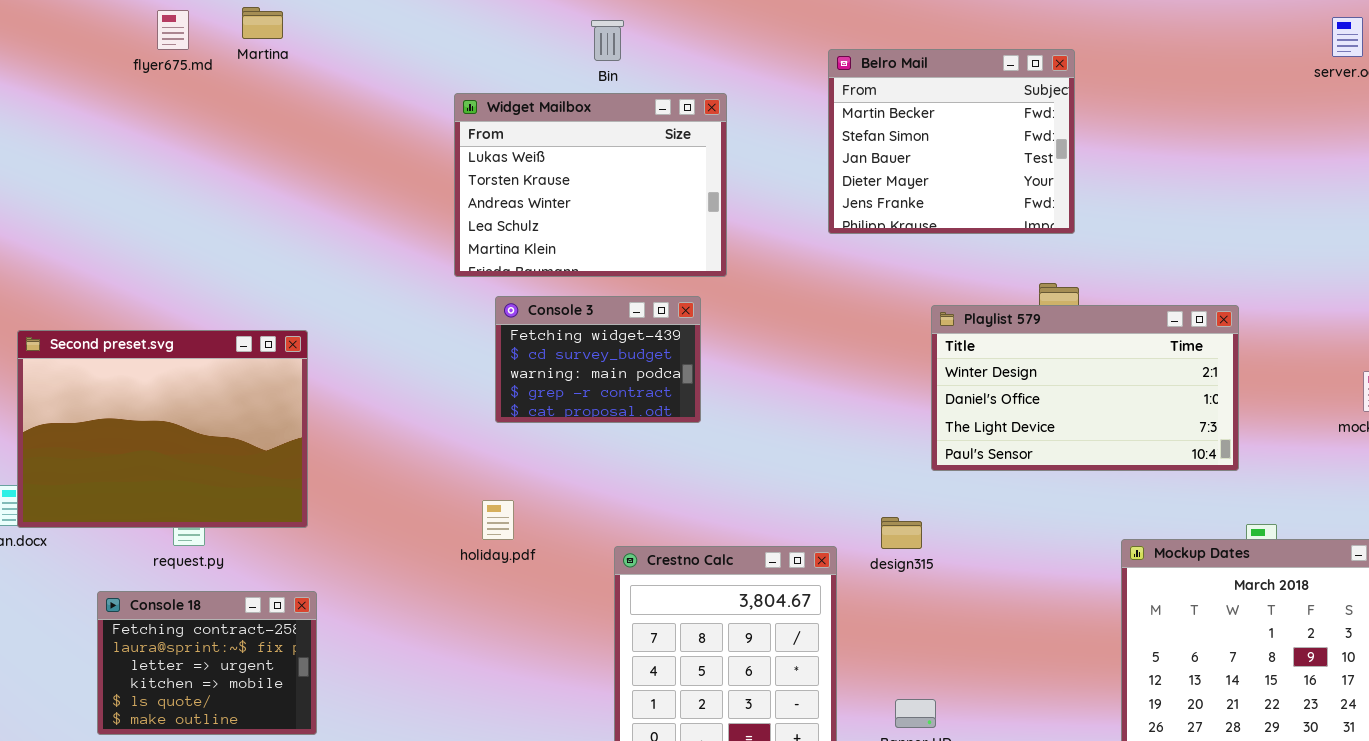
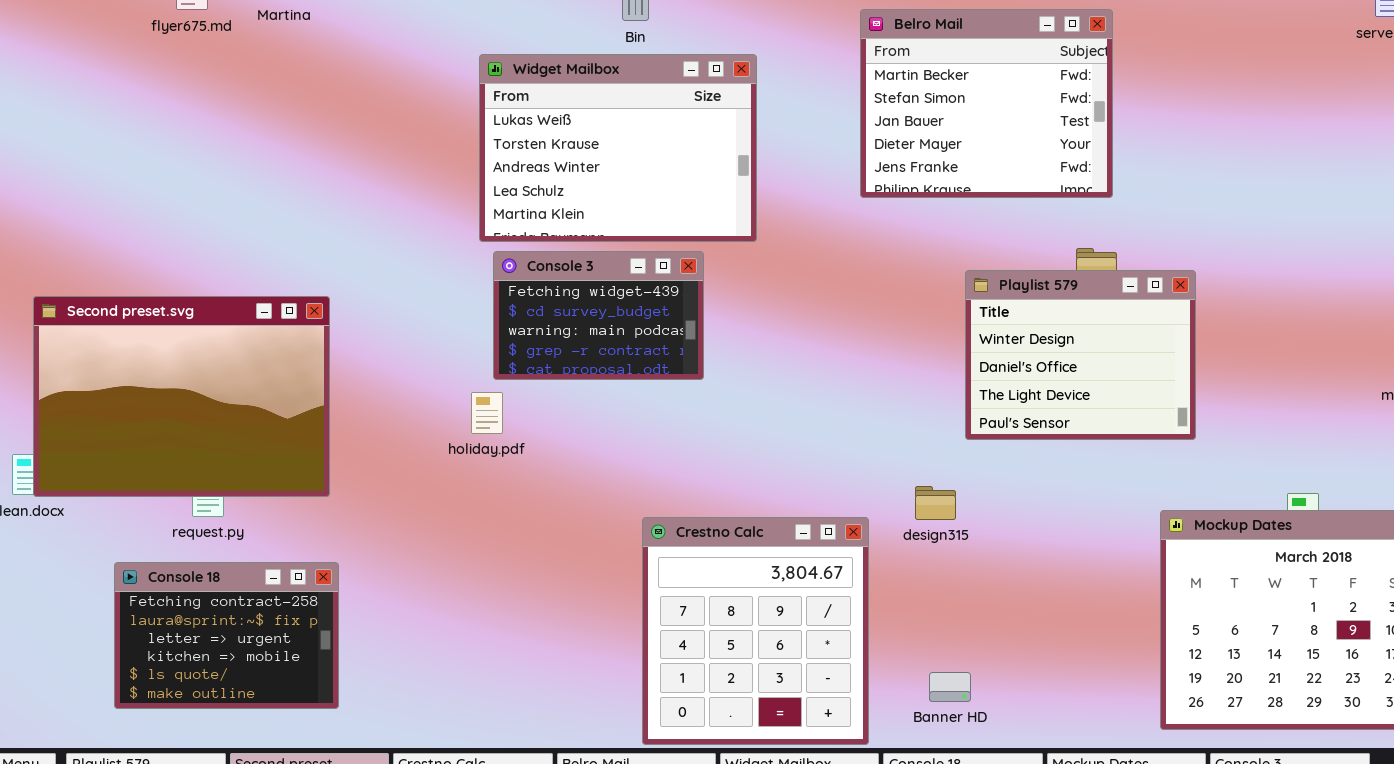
Console 3: [495,296,701,423] -> [493,251,704,380], moved
Playlist 579: [931,305,1239,471] -> [965,270,1196,440], resized
holiday.pdf: [482,500,514,540] -> [471,392,503,434], moved

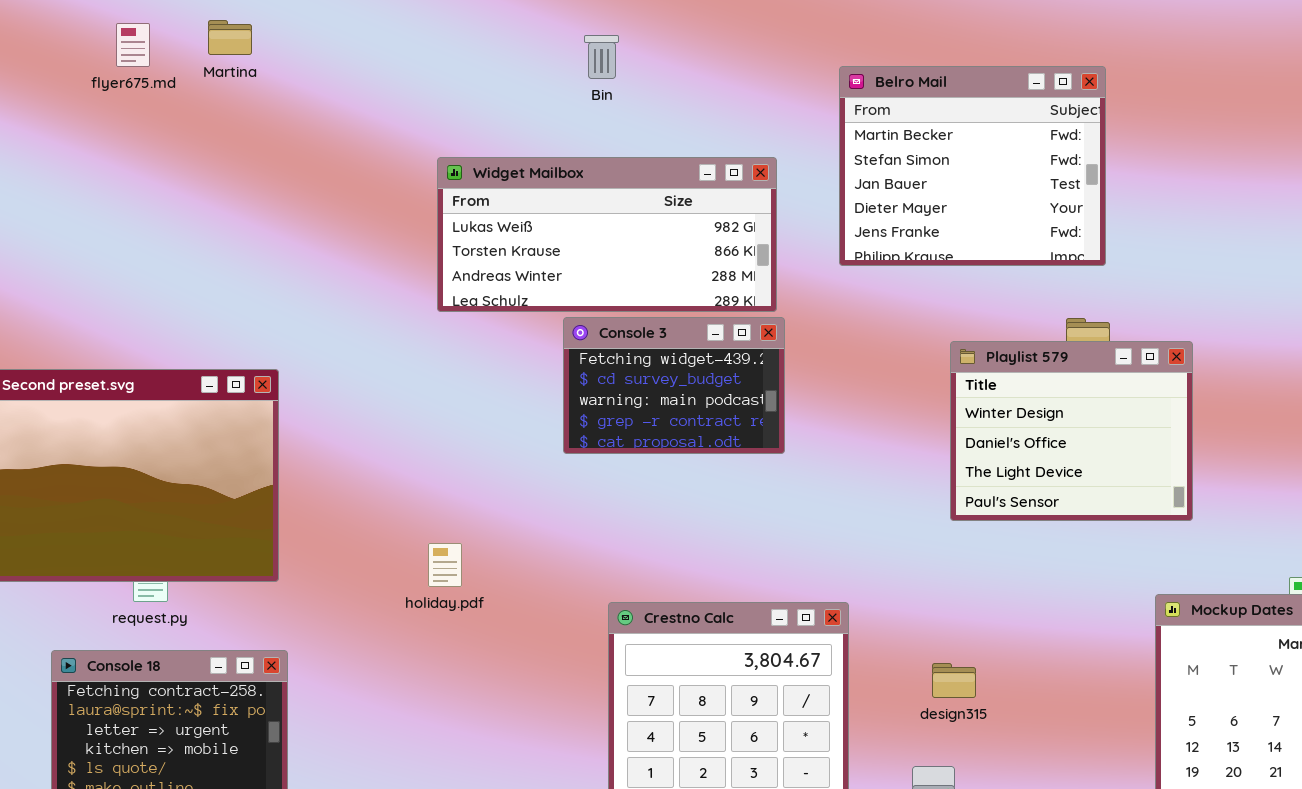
Widget Mailbox: [479,54,757,242] -> [437,157,777,312], resized
Console 3: [493,251,704,380] -> [563,317,785,454], moved
holiday.pdf: [471,392,503,434] -> [428,543,462,587], moved
design315: [915,486,956,520] -> [932,663,976,698], moved

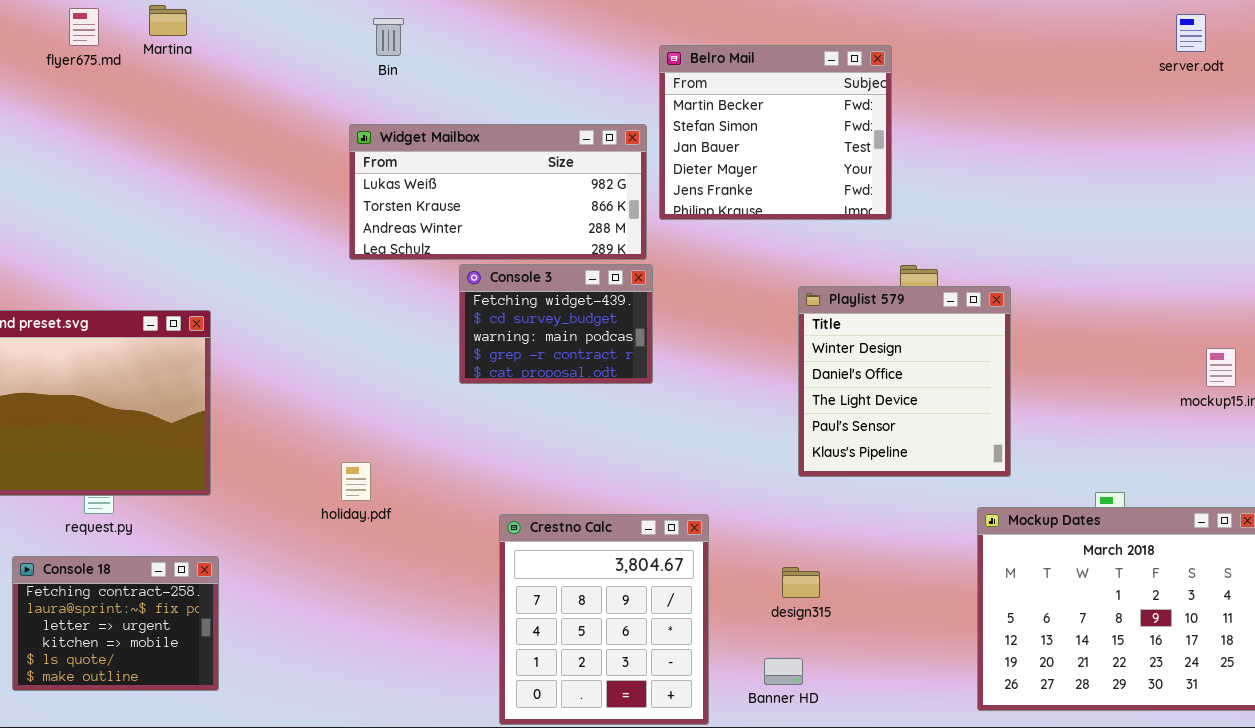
Bin: [584,35,619,79] -> [373,18,404,56], moved
Belro Mail: [839,66,1106,266] -> [659,45,892,220], moved
Playlist 579: [950,341,1193,521] -> [798,286,1011,477], resized

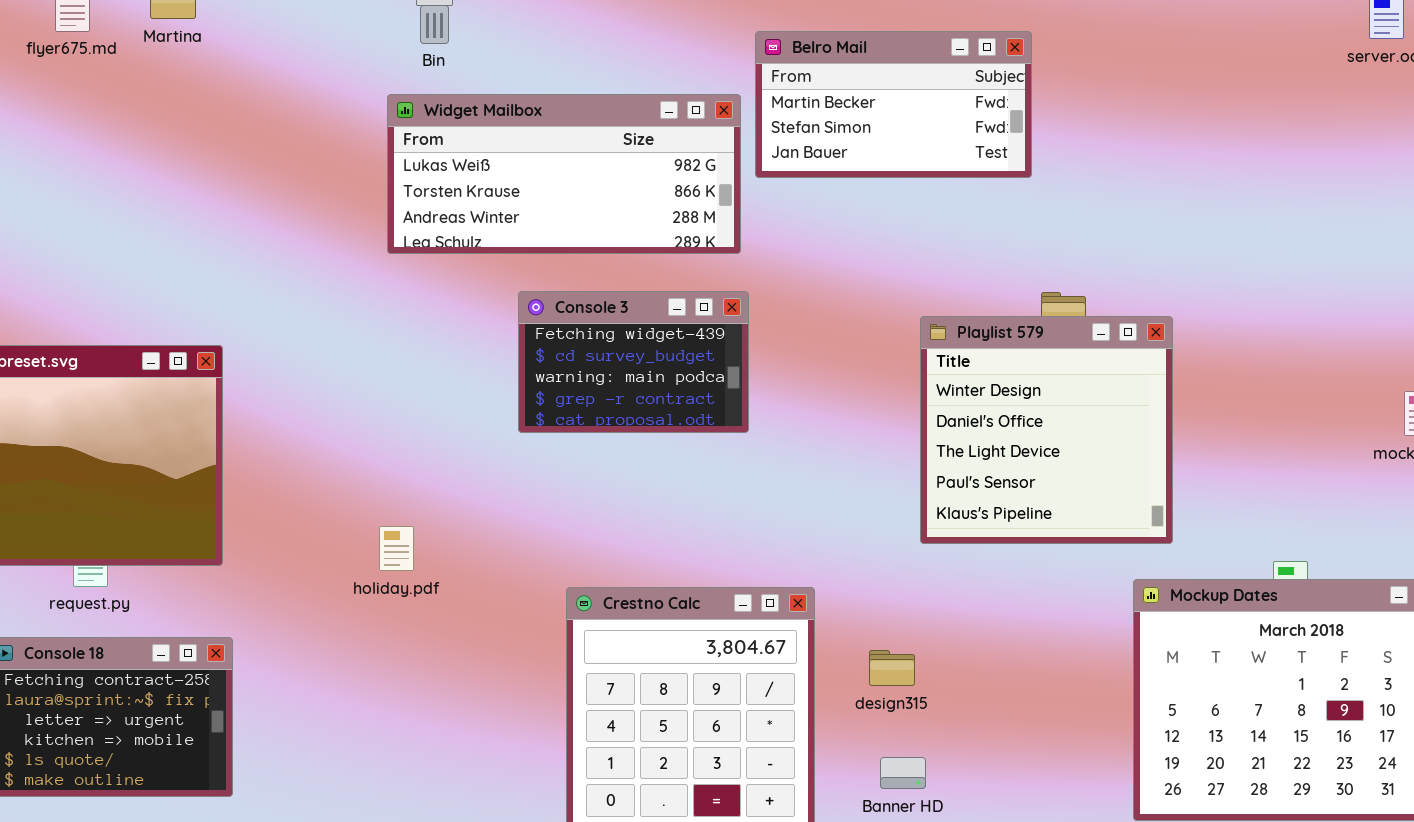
Belro Mail: [659,45,892,220] -> [755,31,1032,178], resized
Widget Mailbox: [349,124,647,260] -> [387,94,741,254], moved
design315: [782,567,820,598] -> [869,650,915,686], moved

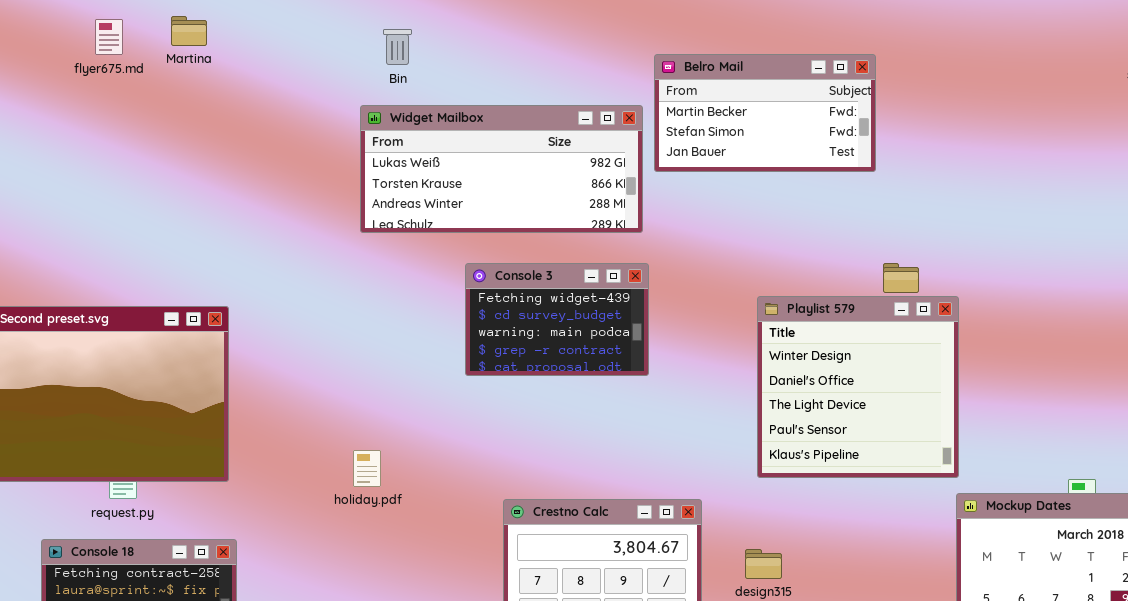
Playlist 579: [920,316,1173,544] -> [757,296,959,478], moved

